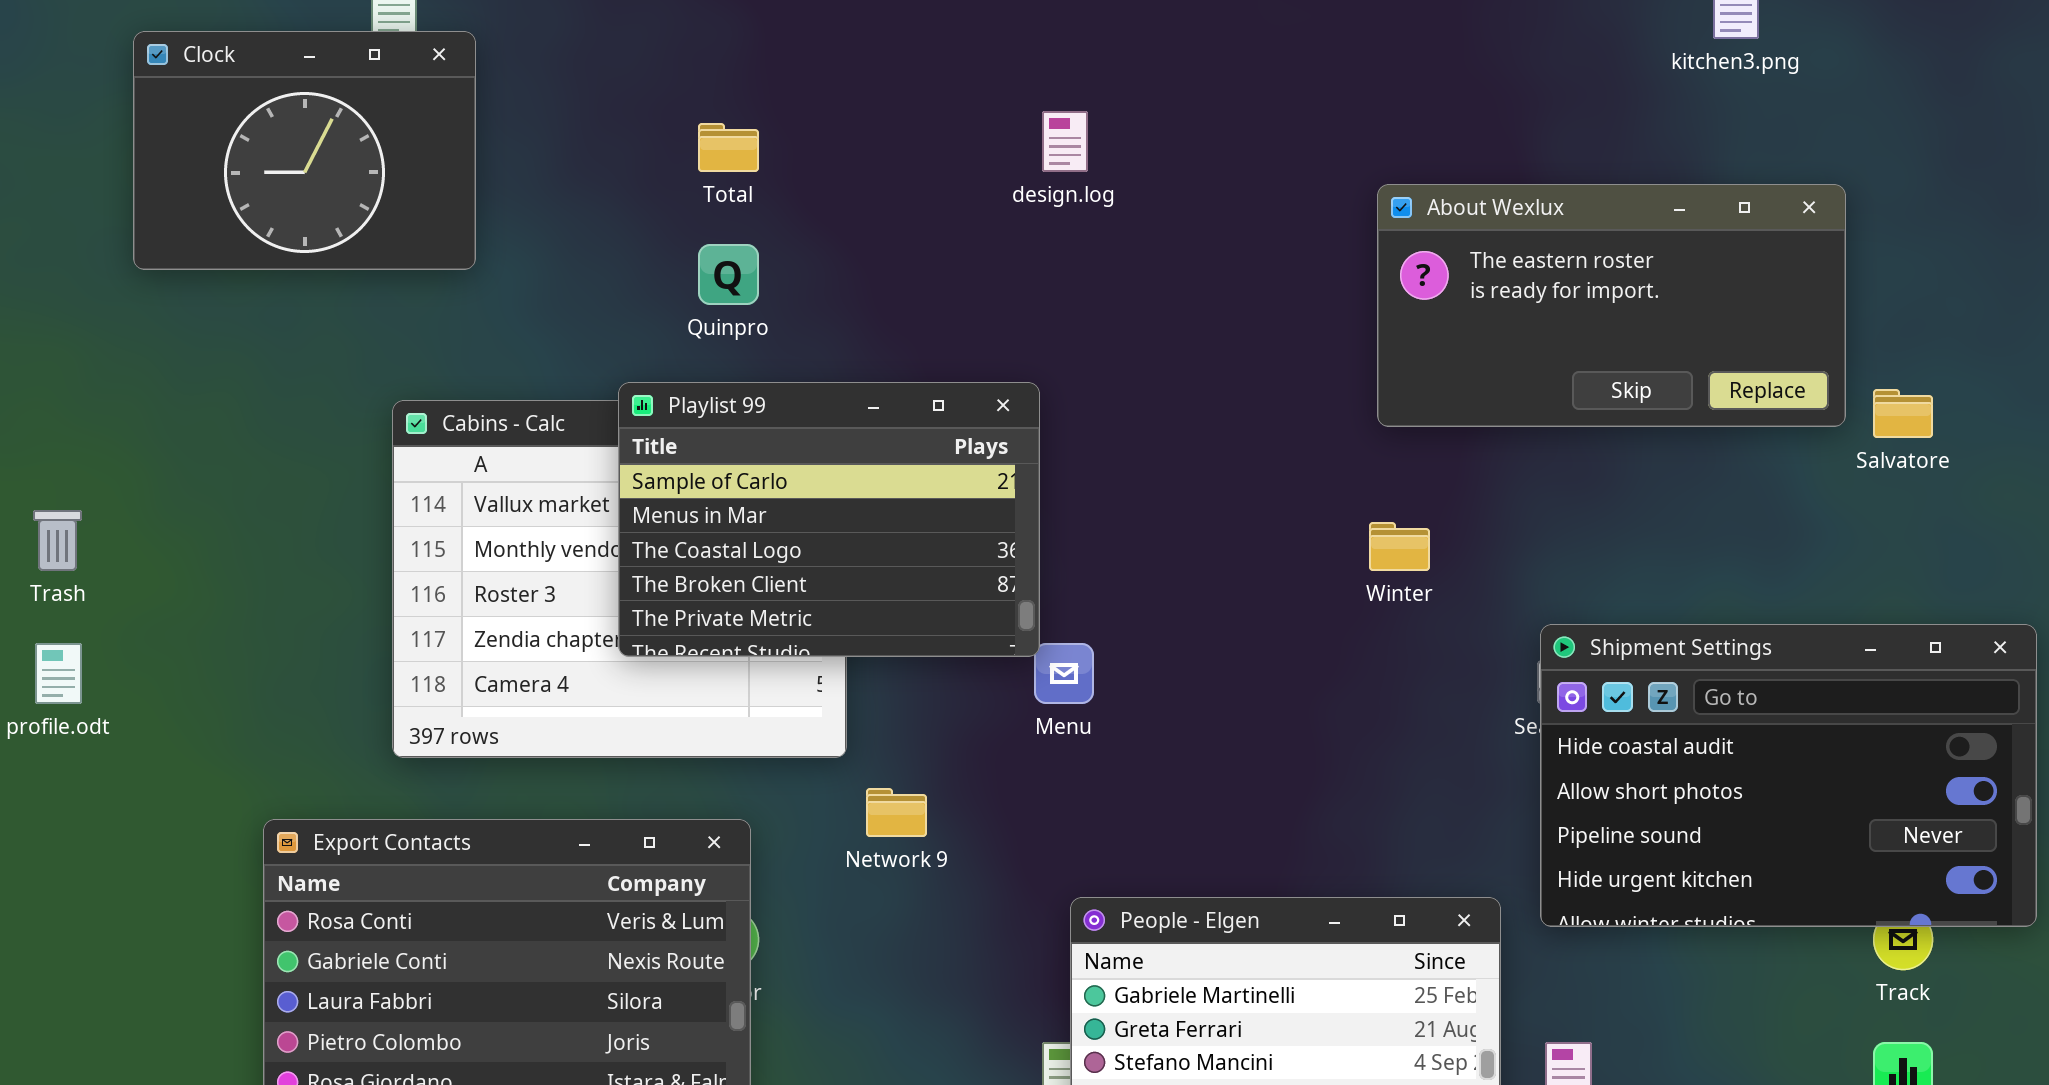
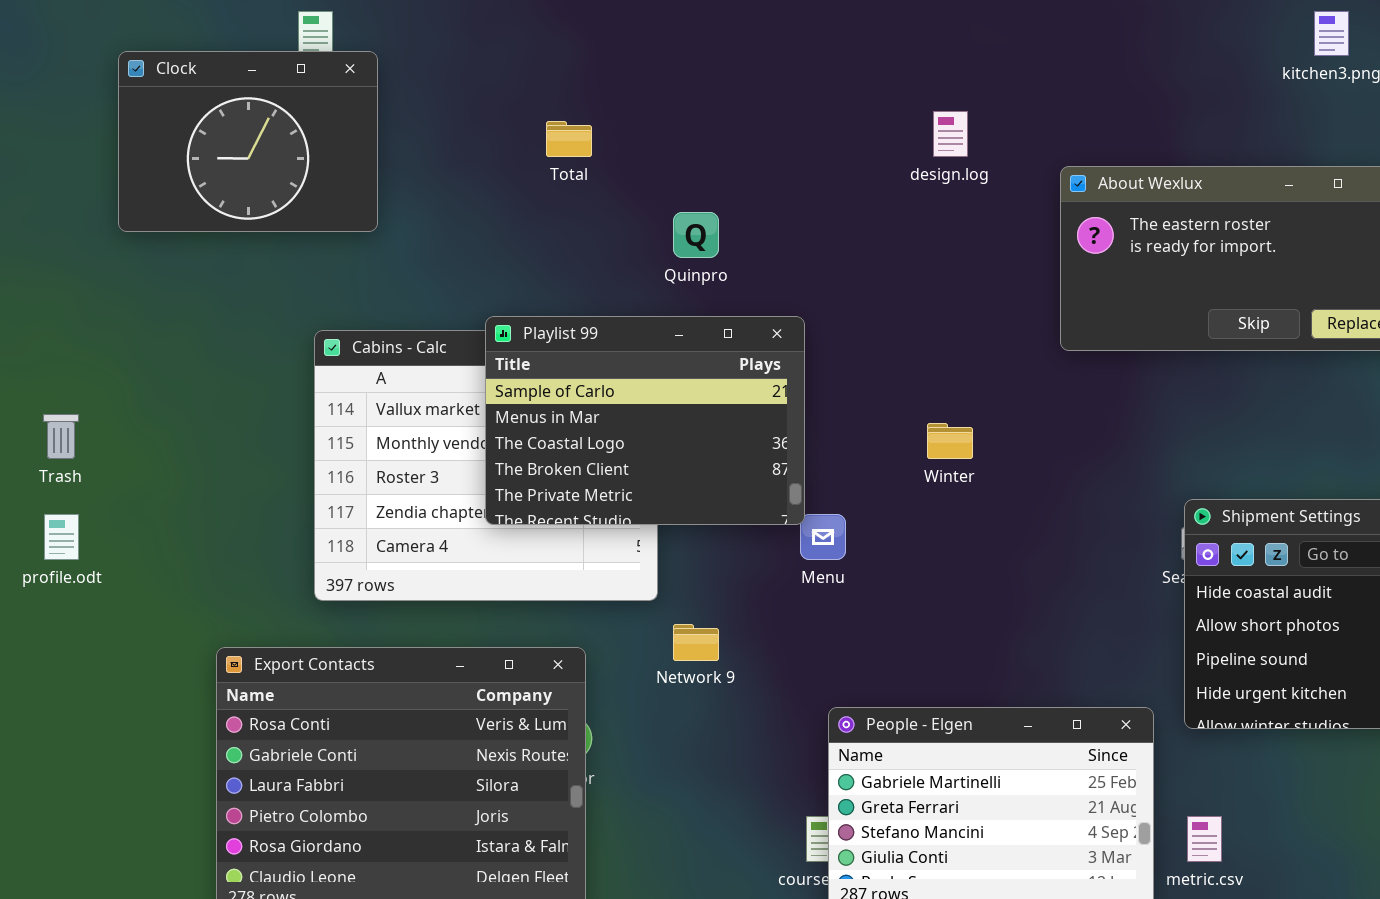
design.log: [1042,111,1088,172] -> [933,111,968,157], moved
Quinpro: [698,244,759,305] -> [673,212,719,258], moved
Winter: [1369,522,1430,571] -> [927,423,973,459], moved

